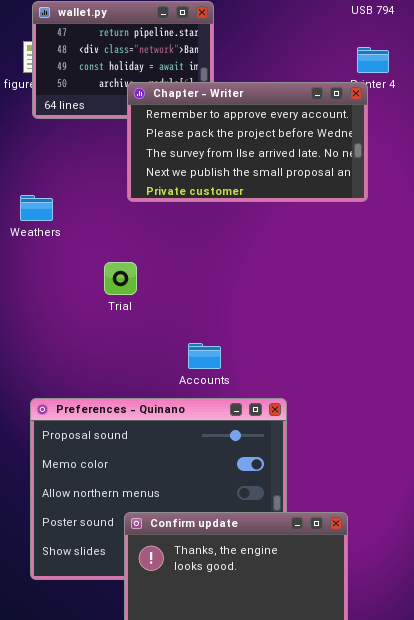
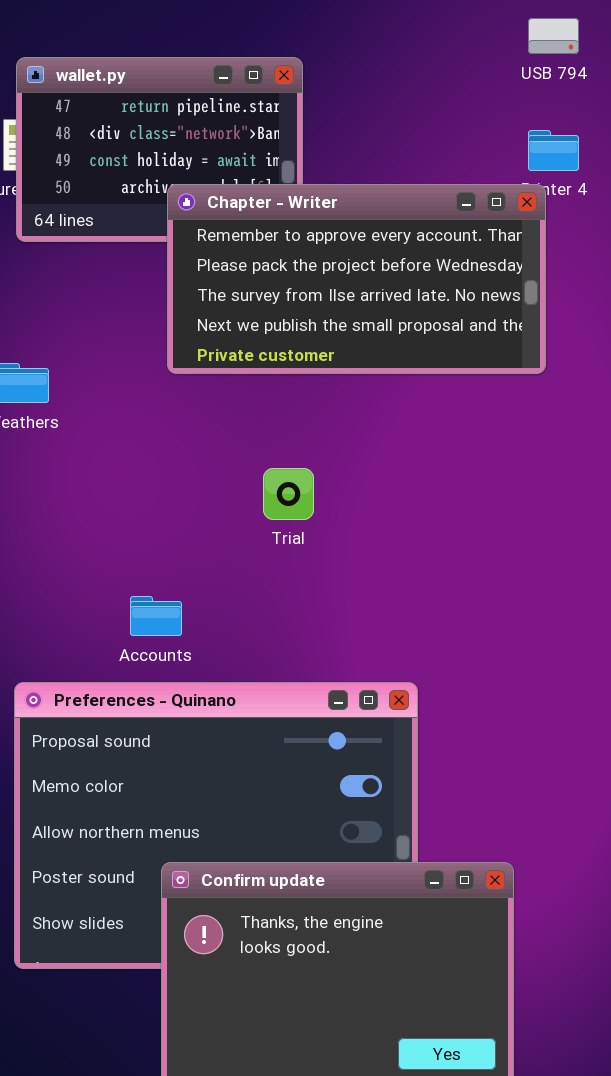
Trial: [104,262,137,295] -> [263,468,314,520], moved
Accounts: [188,343,221,369] -> [130,596,182,636], moved

